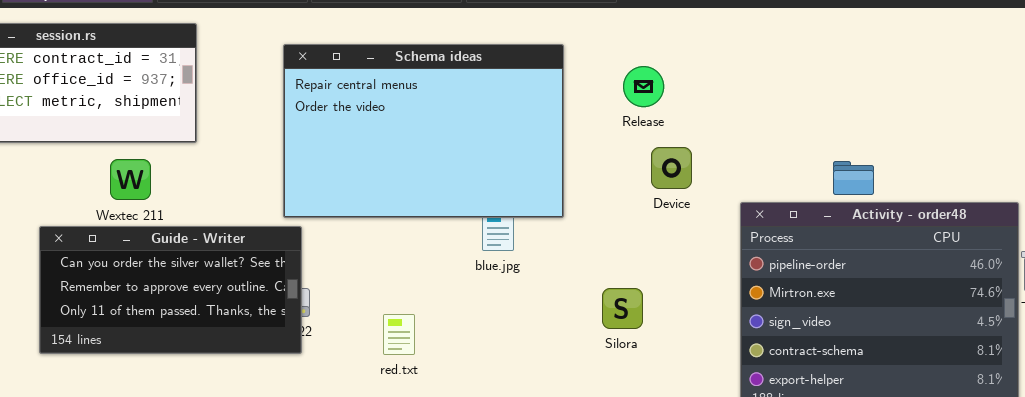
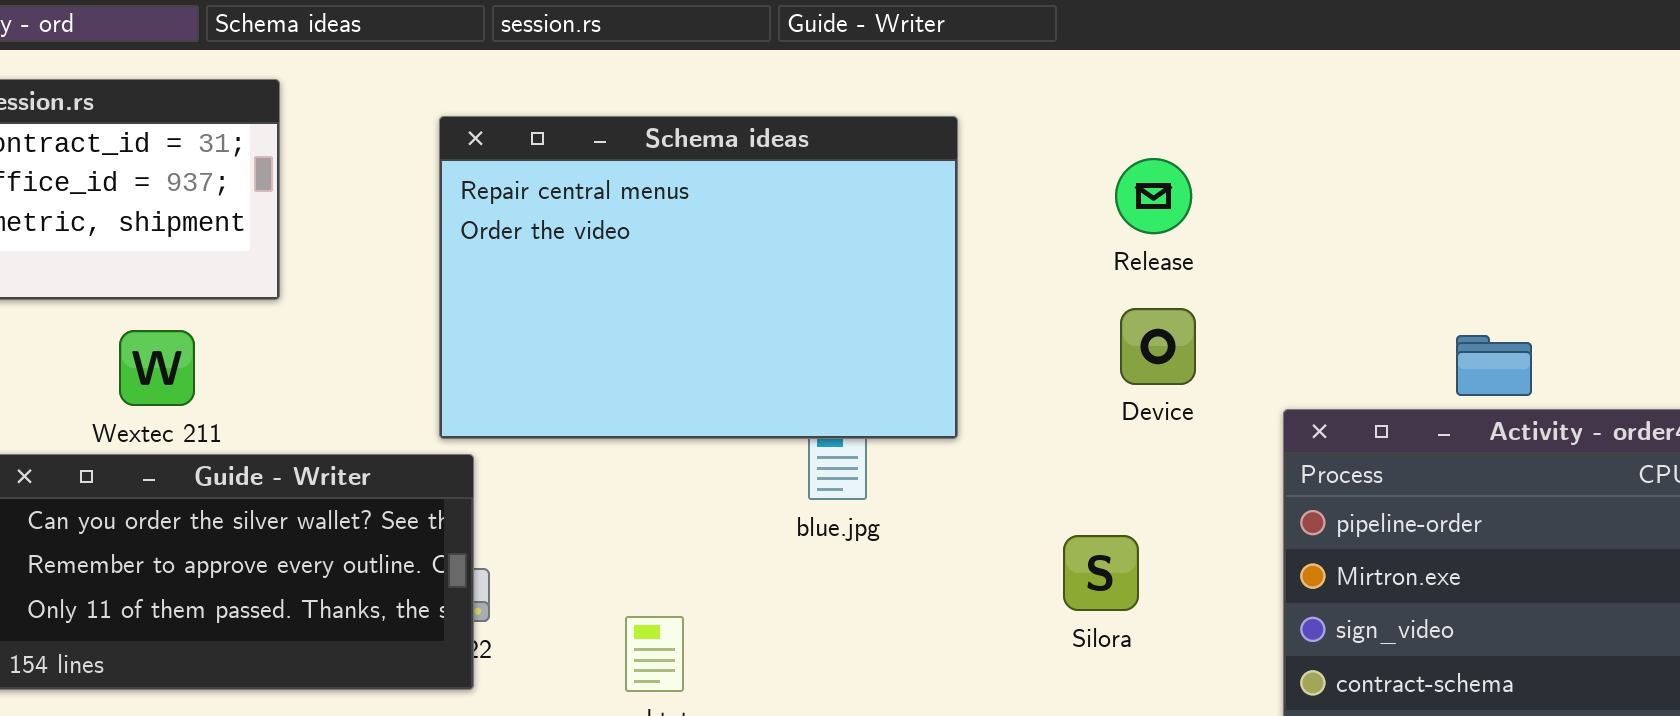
Release: [623,66,664,107] -> [1115,158,1192,234], moved
Silora: [602,288,643,329] -> [1063,535,1139,611], moved

